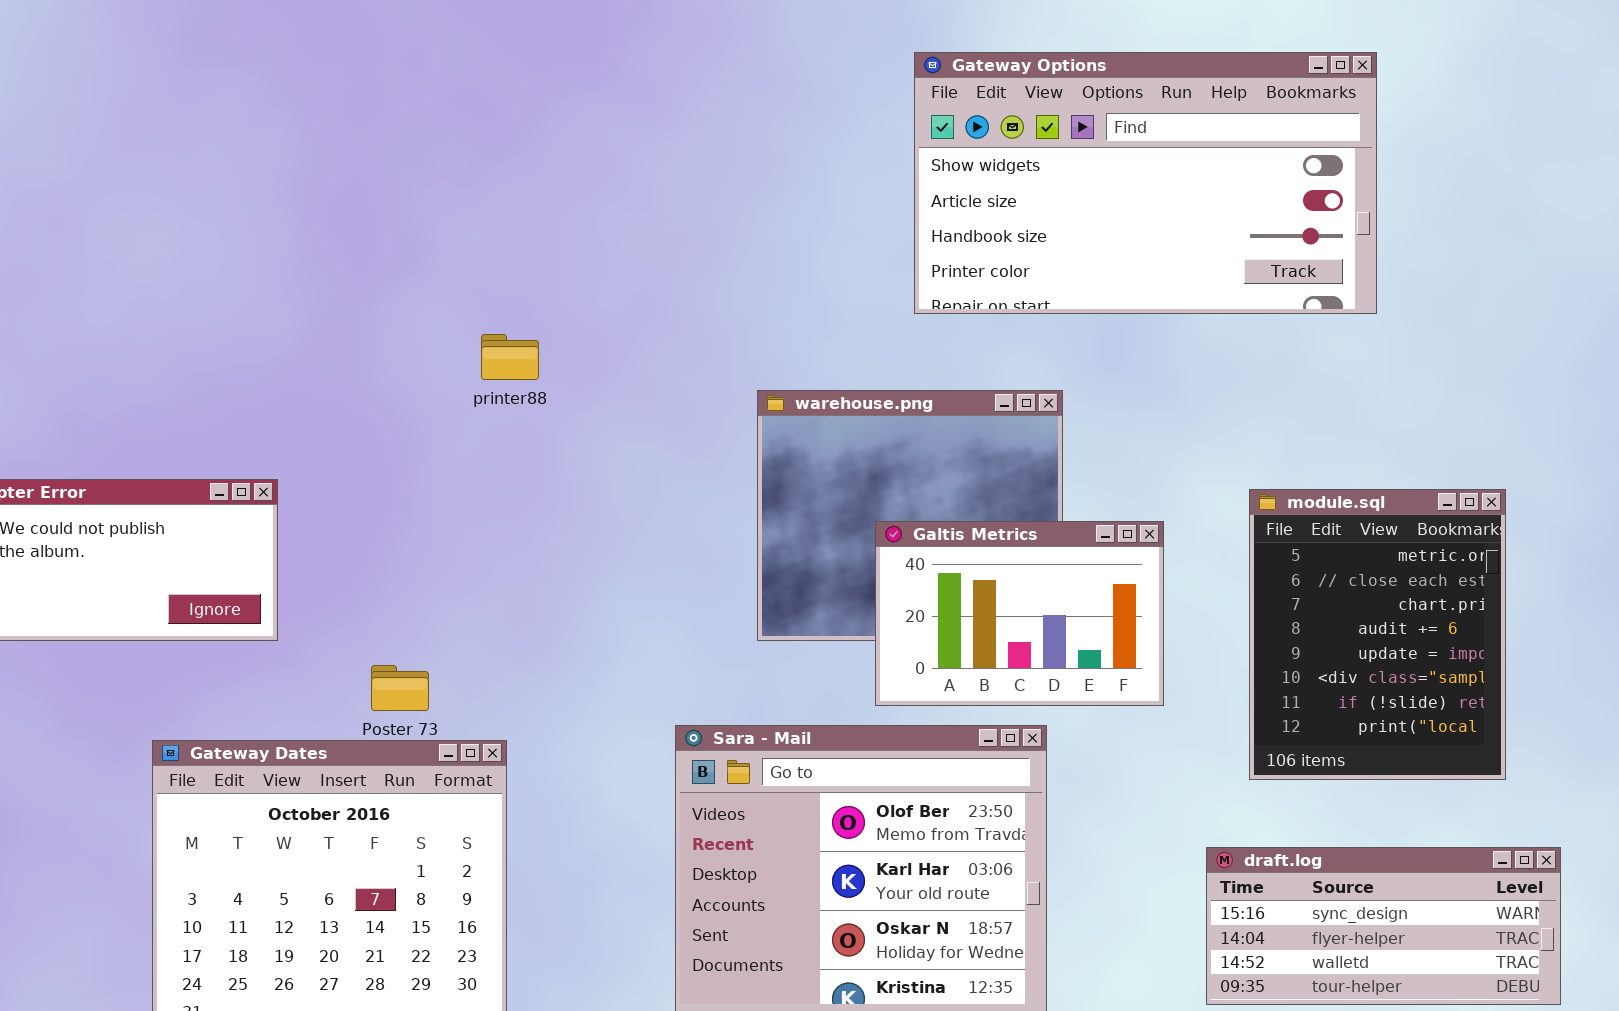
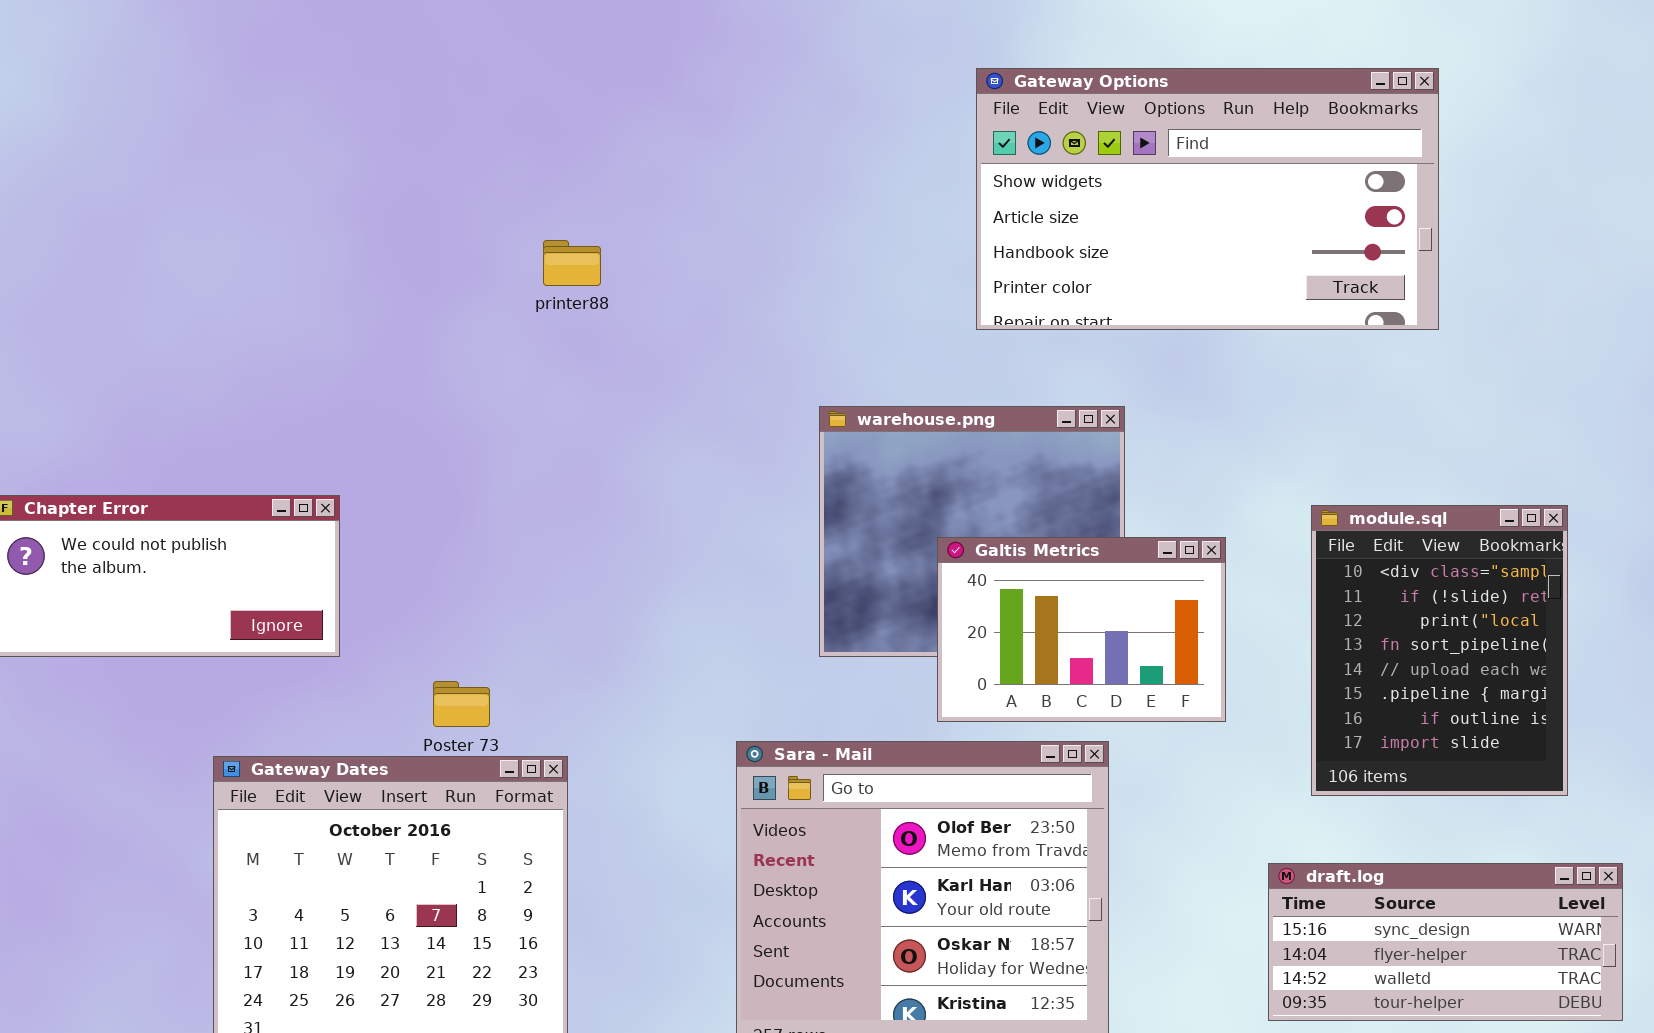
printer88: [481,334,539,380] -> [543,240,601,286], moved
module.sql: [1249,489,1506,780] -> [1311,505,1568,796], scrolled down 5 rows

